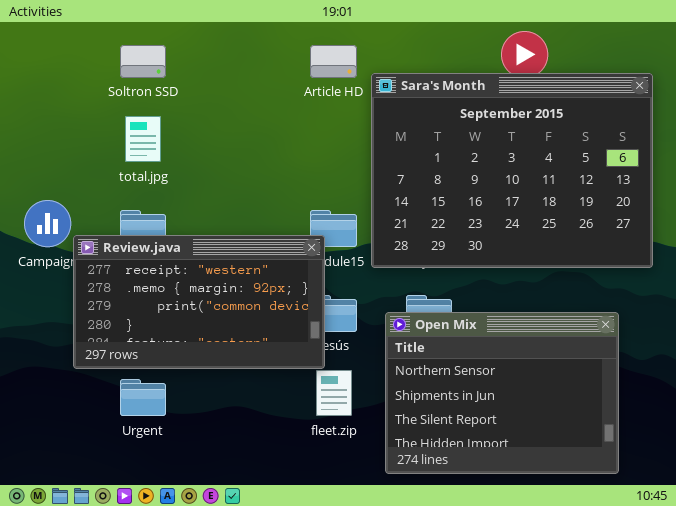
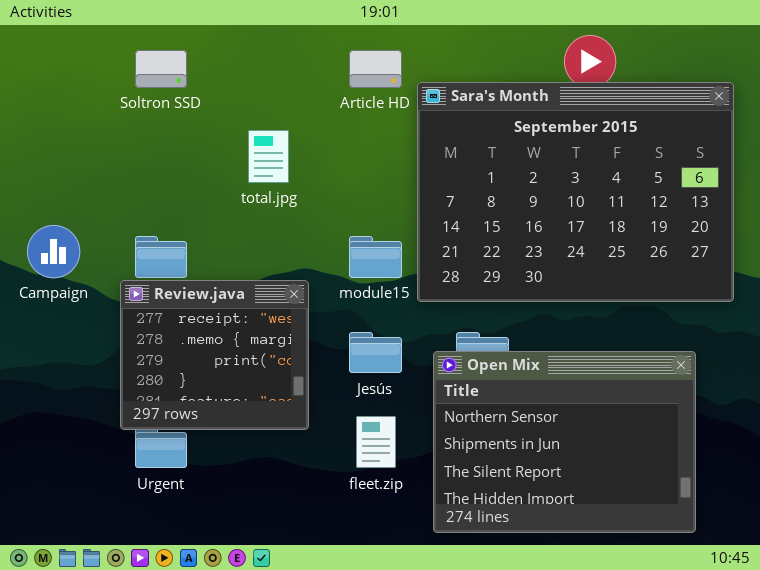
total.jpg: [125,116,161,162] -> [248,130,289,183], moved
Review.java: [73,235,325,369] -> [120,280,309,430], moved, resized

